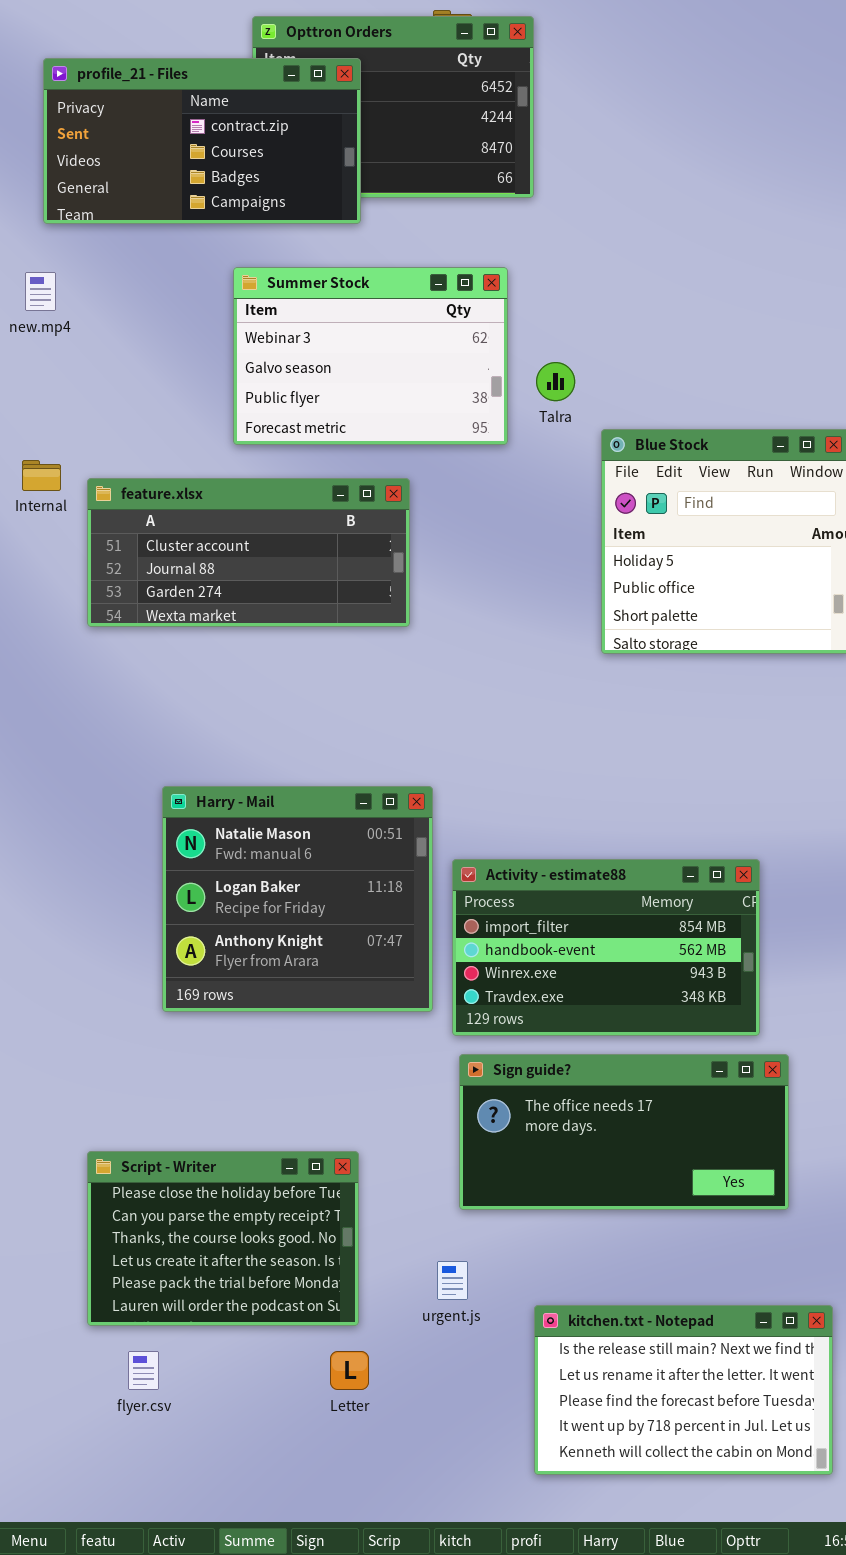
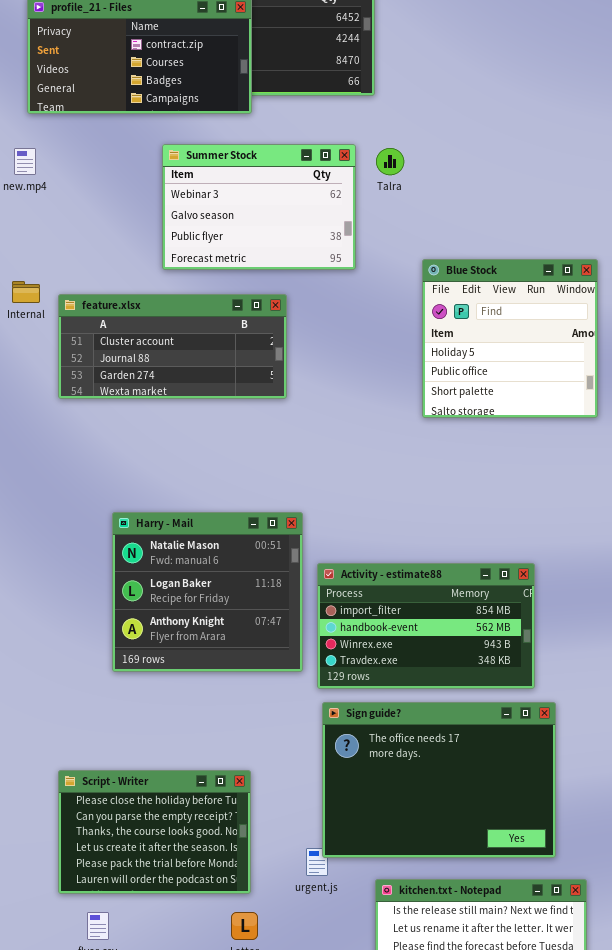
Talra: [536,362,575,401] -> [376,148,404,175], moved
Sign guide?: [459,1054,789,1210] -> [322,702,556,858], resized

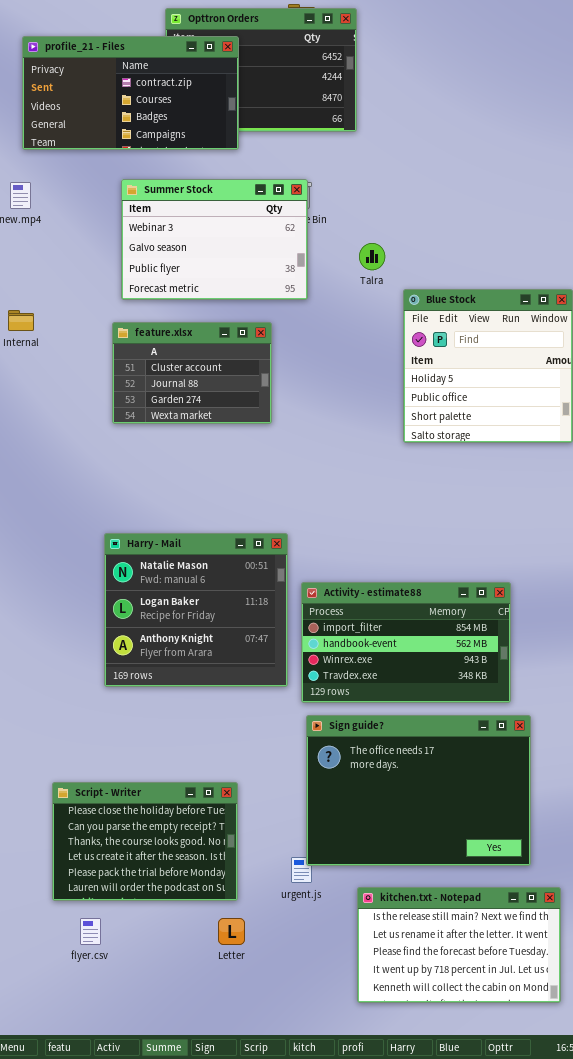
Summer Stock: [162,144,356,270] -> [121,179,308,300], moved
Talra: [376,148,404,175] -> [359,243,385,270], moved
feature.xlsx: [58,294,287,399] -> [112,322,272,424], resized

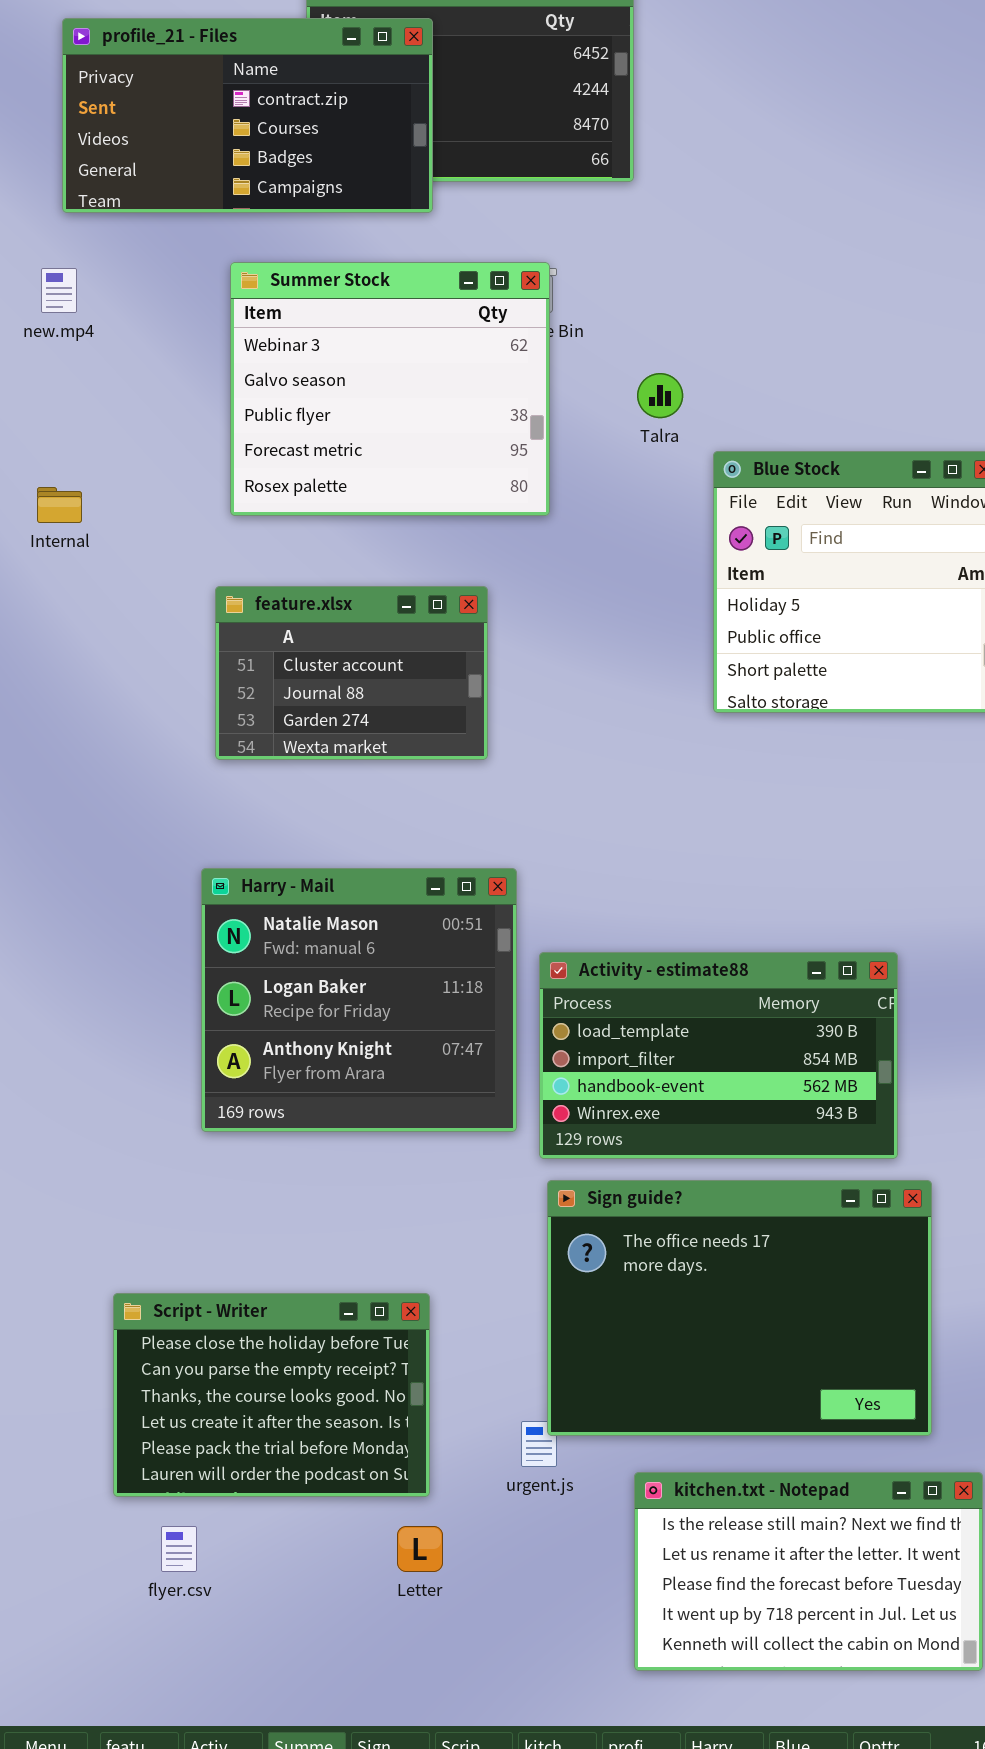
Summer Stock: [121,179,308,300] -> [230,262,550,516], resized
feature.xlsx: [112,322,272,424] -> [215,586,488,760], moved
Activity - estimate88: [301,582,511,703] -> [539,952,898,1159], scrolled up 1 row

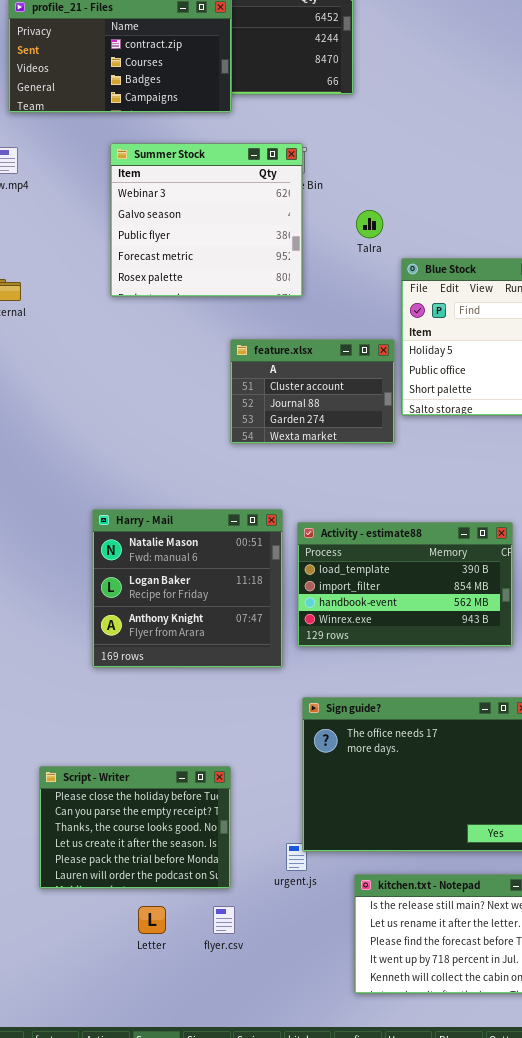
feature.xlsx: [215,586,488,760] -> [230,339,395,444], moved
Activity - estimate88: [539,952,898,1159] -> [297,522,513,647], moved
flyer.csv: [161,1526,197,1572] -> [213,906,235,934], moved
Letter: [397,1526,443,1572] -> [138,906,166,934], moved

